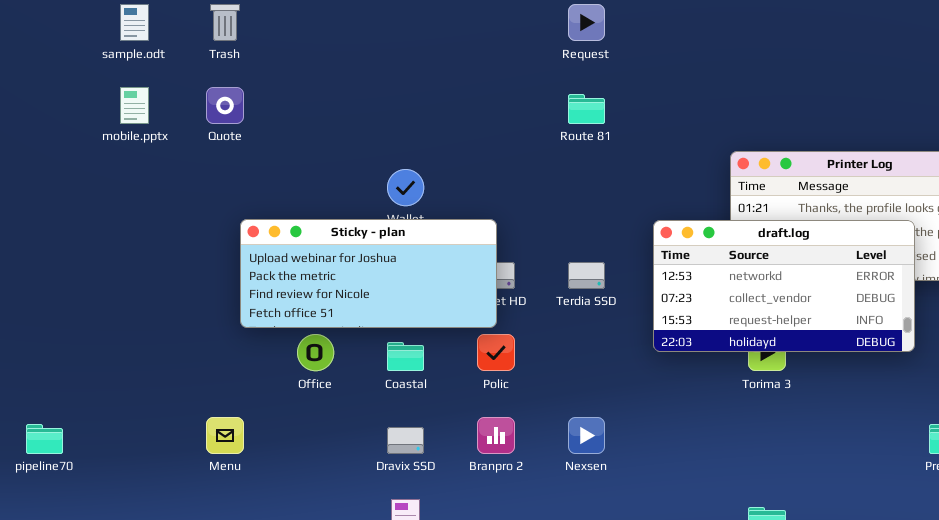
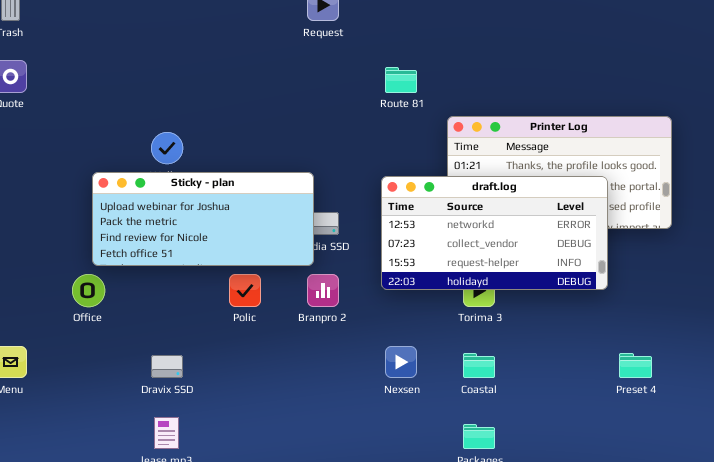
Route 81: [568,94,605,124] -> [385,67,417,93], moved
Sticky - plan: [240,219,497,328] -> [92,172,314,266], moved
Coastal: [387,342,424,371] -> [463,353,495,378], moved
Branpro 2: [477,417,515,454] -> [307,274,339,307], moved
Nexsen: [568,417,605,454] -> [385,346,417,378], moved

